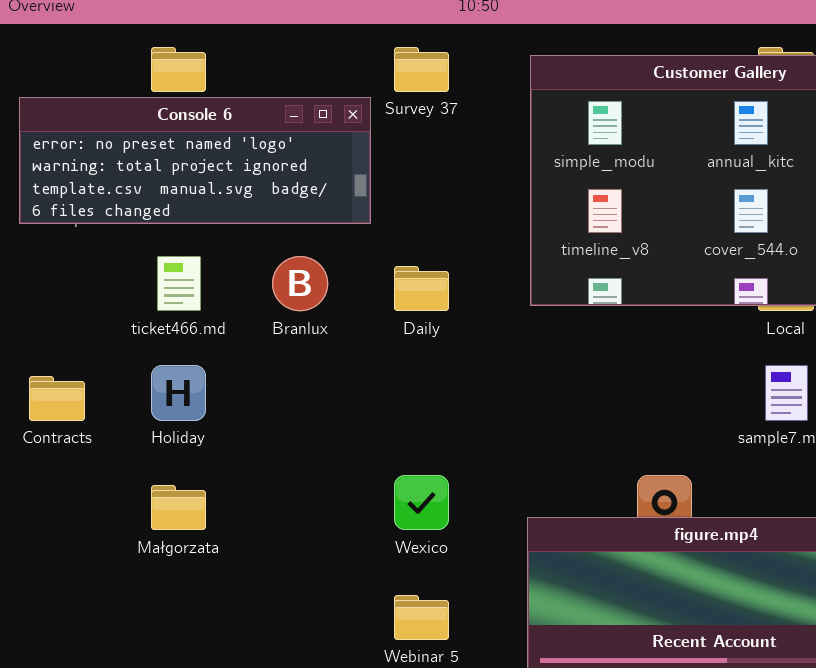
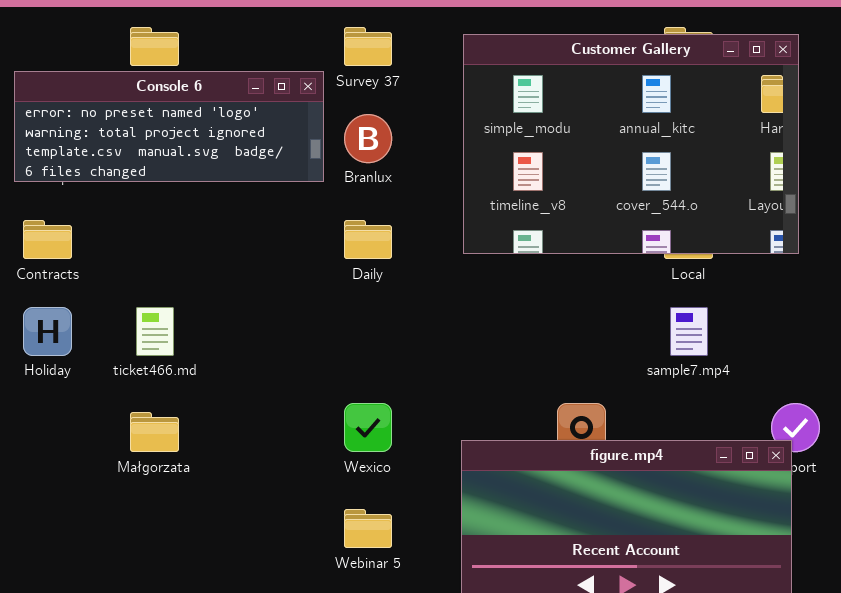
ticket466.md: [157,256,201,311] -> [136,307,174,356], moved
Branlux: [272,256,328,311] -> [344,114,392,163], moved
Holiday: [151,365,206,421] -> [23,307,72,356], moved
Contracts: [29,376,85,421] -> [23,220,72,259], moved

